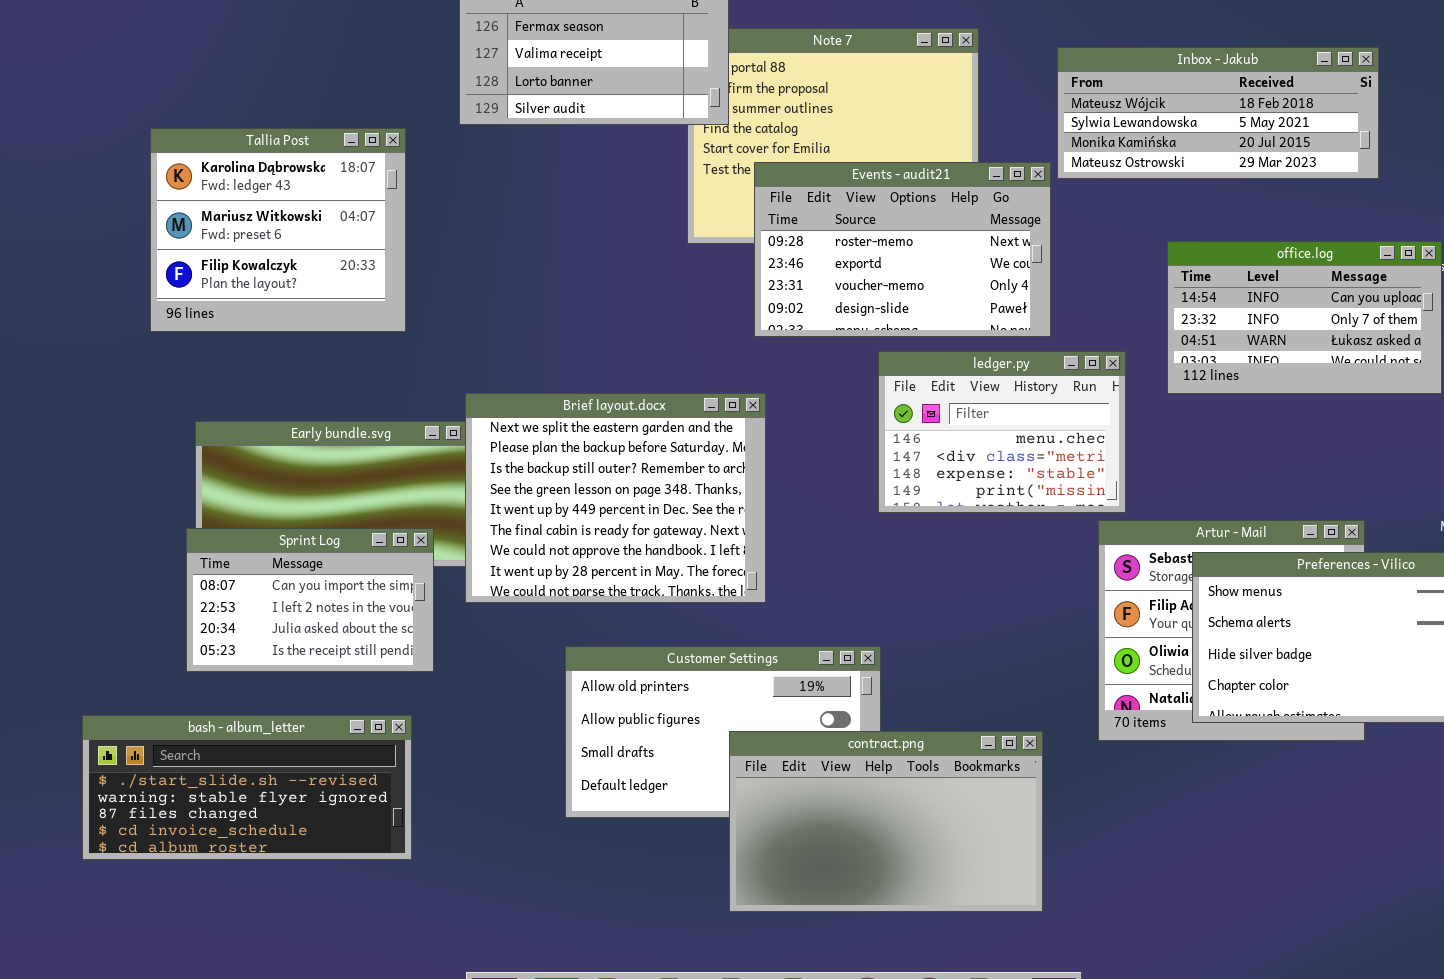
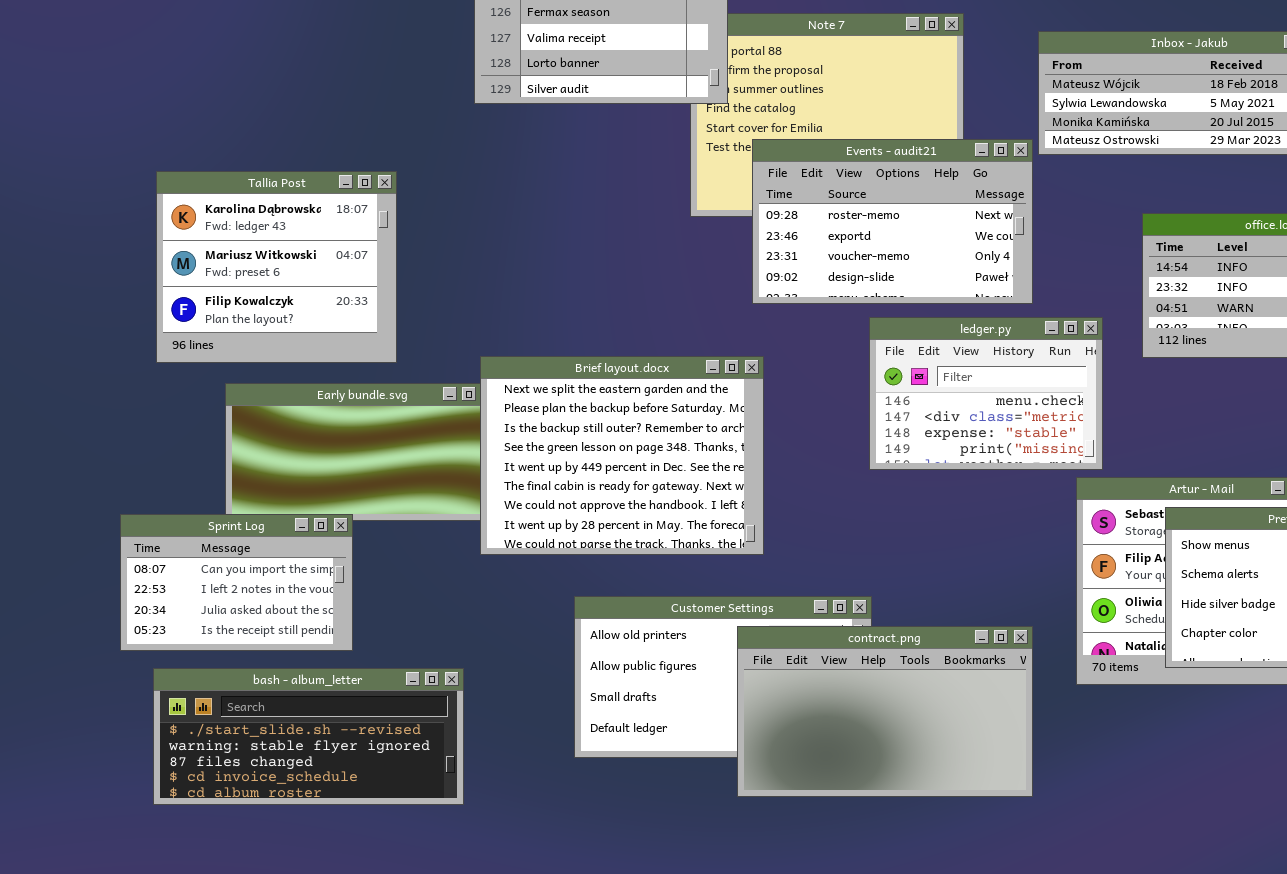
Tallia Post: [150,128,406,332] -> [156,171,397,363], moved
Sprint Log: [186,528,434,672] -> [120,514,353,651], moved
bash - album_letter: [82,715,412,860] -> [153,668,464,805], moved
contract.png: [729,731,1043,912] -> [737,626,1033,797], moved

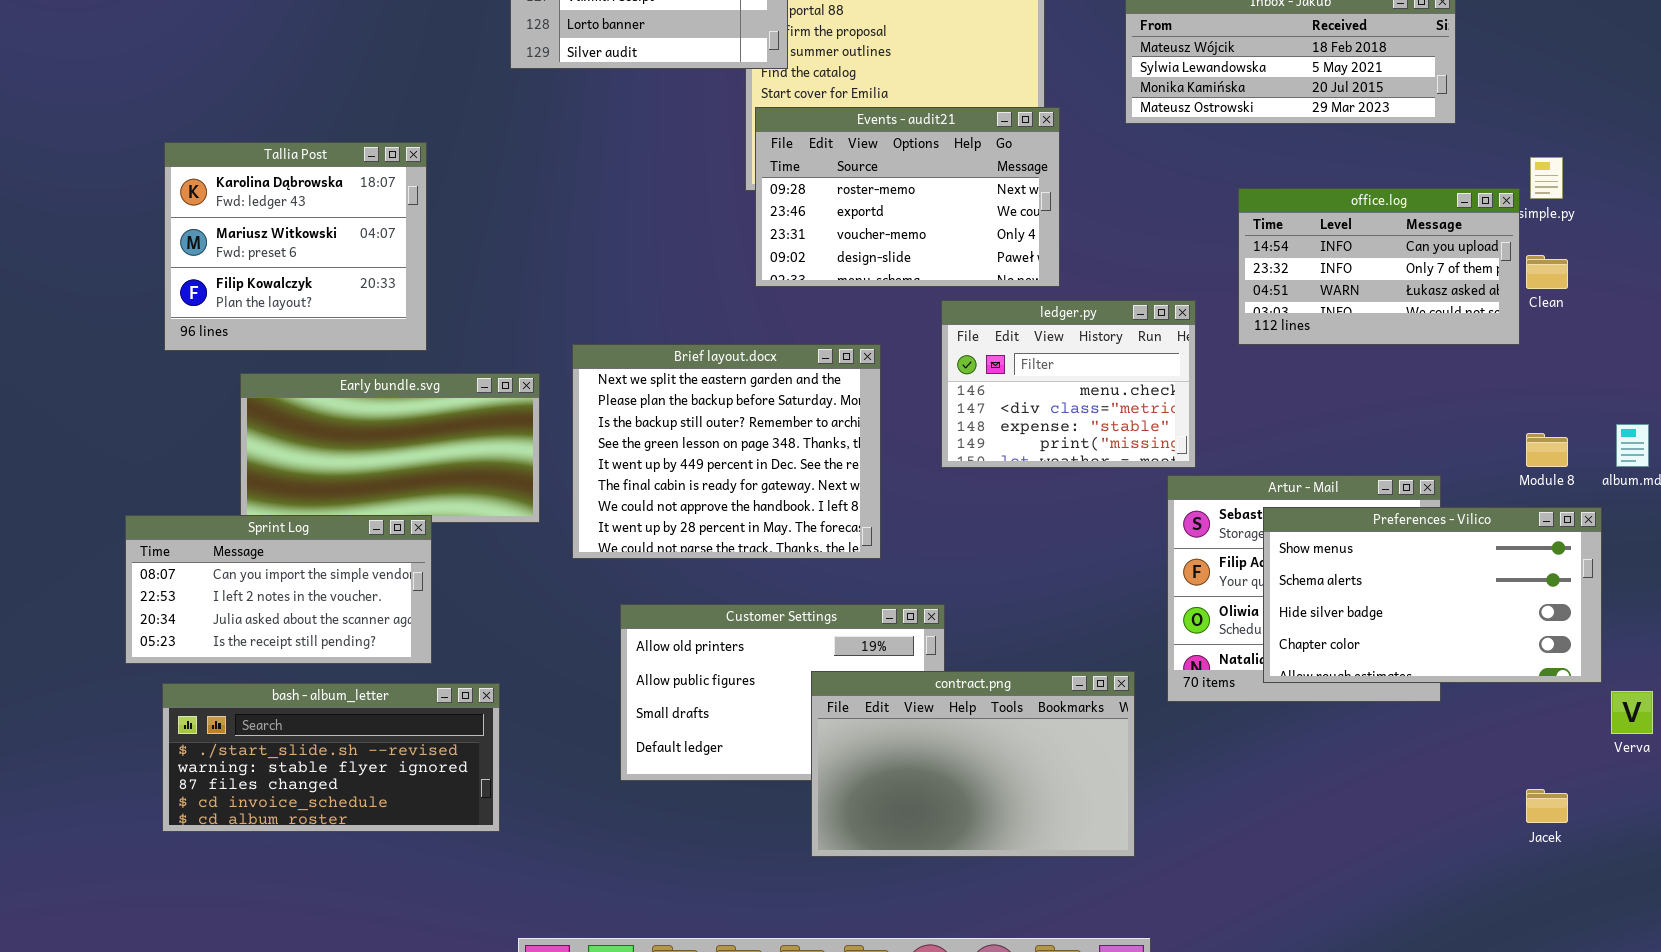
Events - audit21: [752,139,1033,304] -> [755,107,1060,287], moved
Brief layout.docx: [480,356,764,555] -> [572,344,881,559], moved
Sprint Log: [120,514,353,651] -> [125,515,432,664], resized
contract.png: [737,626,1033,797] -> [811,671,1135,857], moved

